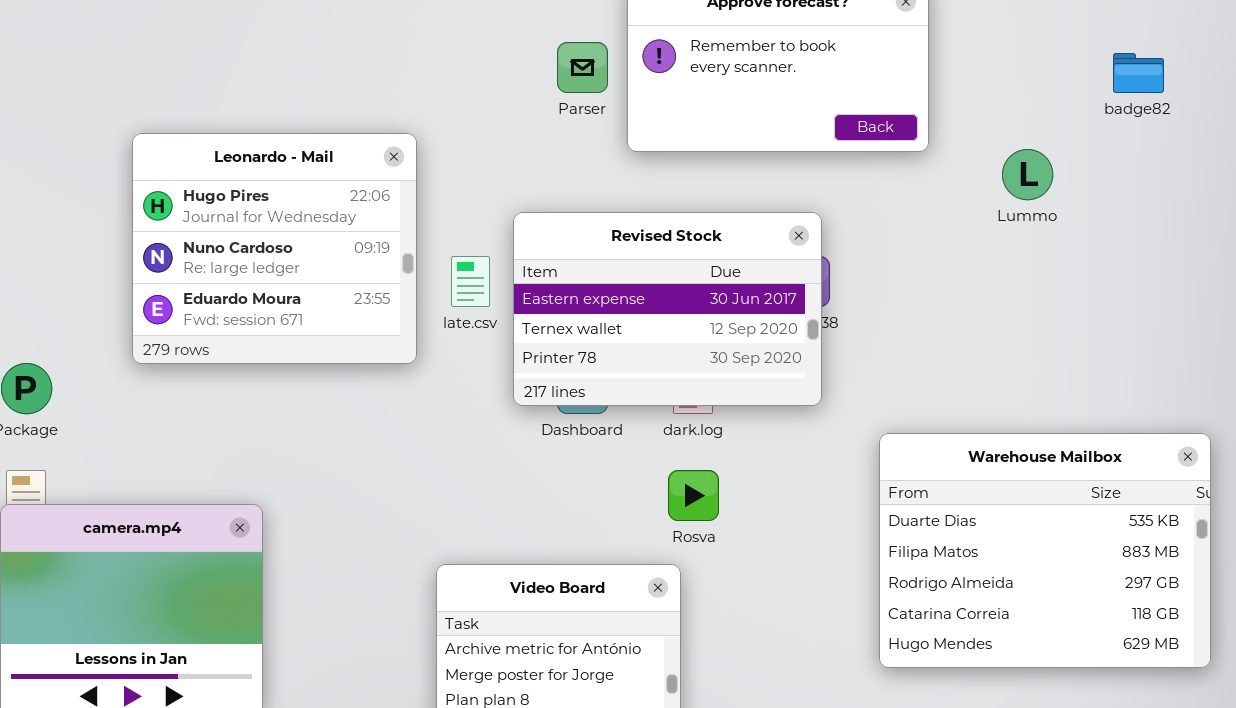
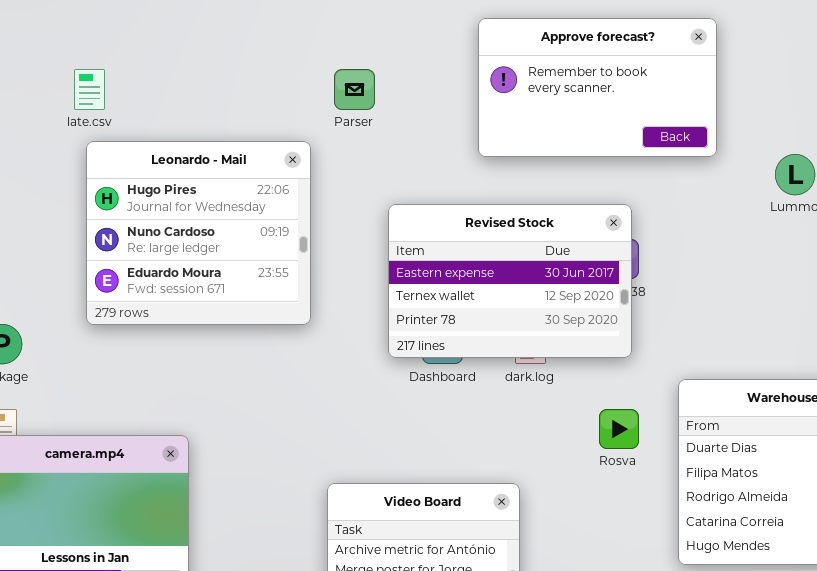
Parser: [557,42,608,93] -> [334,69,375,110], moved
late.csv: [451,256,490,307] -> [74,69,105,110], moved
Rosva: [668,470,719,521] -> [599,409,639,449], moved

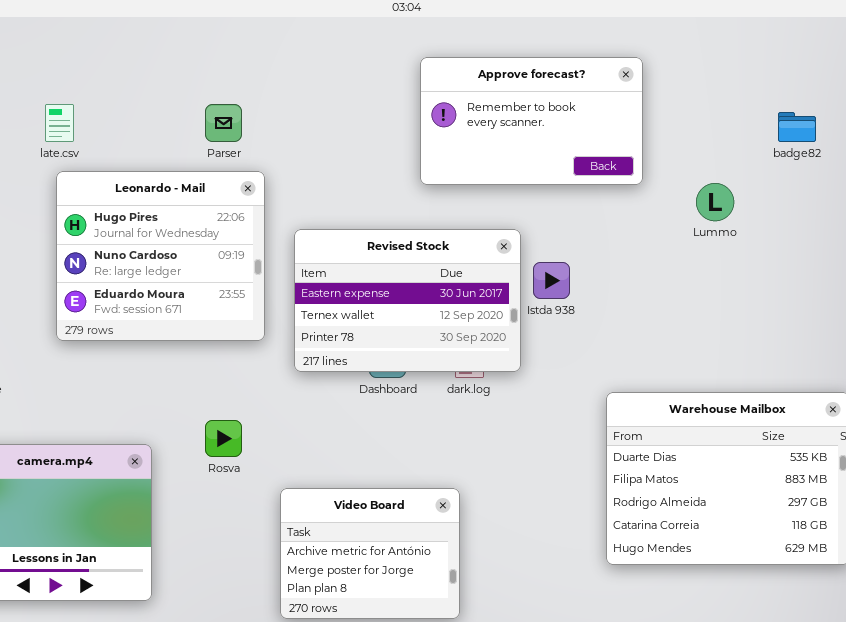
Parser: [334,69,375,110] -> [205,104,242,142], moved
Revised Stock: [388,204,632,358] -> [294,229,521,372], moved
Rosva: [599,409,639,449] -> [205,420,242,457], moved

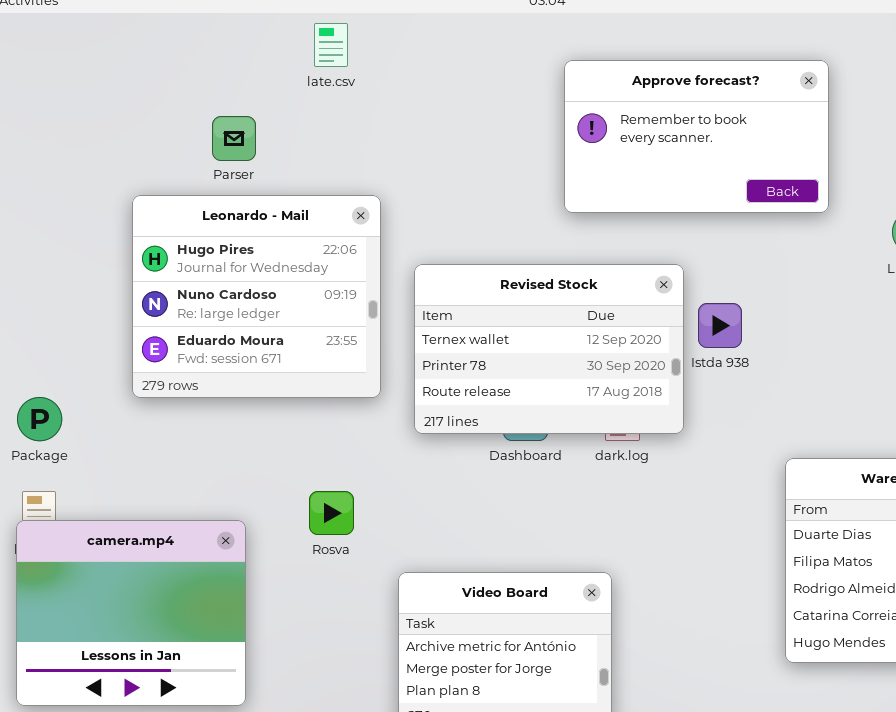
late.csv: [45,104,74,142] -> [314,23,348,67], moved
Parser: [205,104,242,142] -> [212,116,256,161], moved
Revised Stock: [294,229,521,372] -> [414,264,684,434], scrolled down 1 row

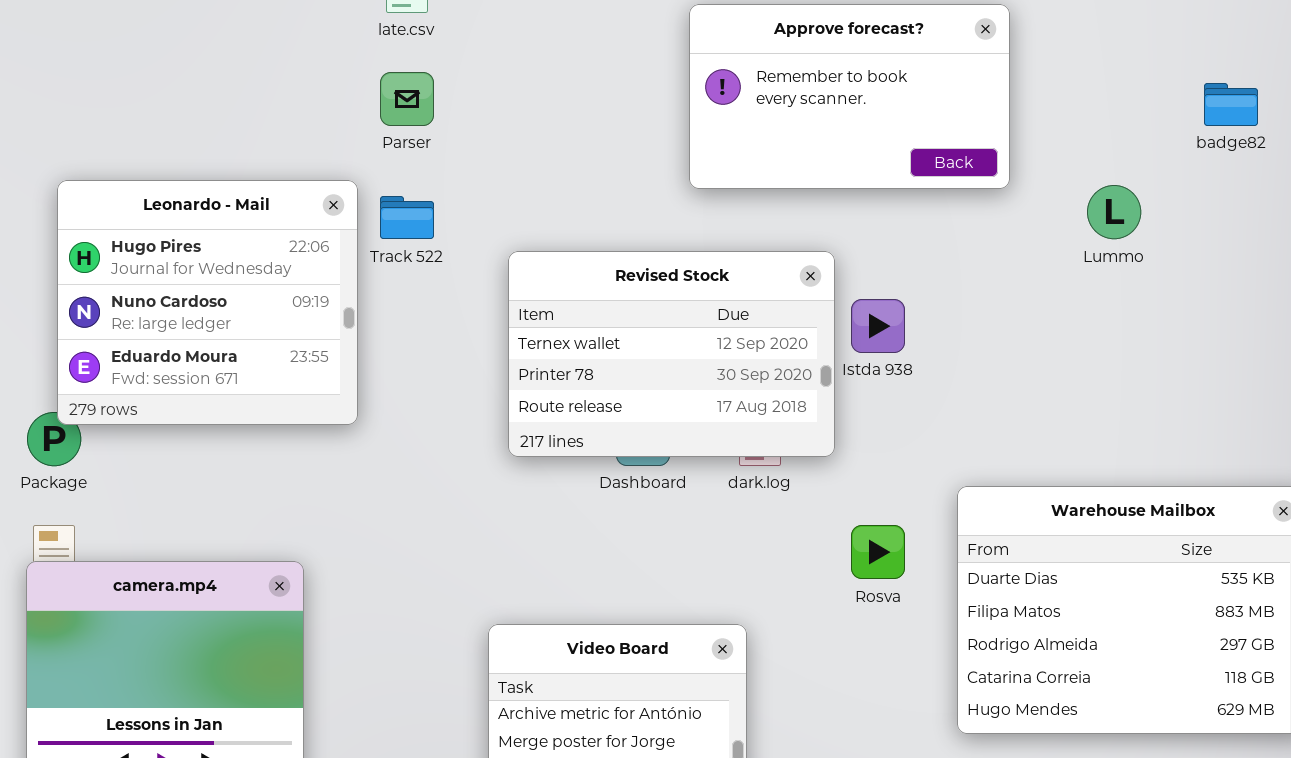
Parser: [212,116,256,161] -> [380,72,434,126], moved
Leonardo - Mail: [132,195,381,398] -> [57,180,358,425], moved
Rosva: [309,491,354,535] -> [851,525,905,579], moved

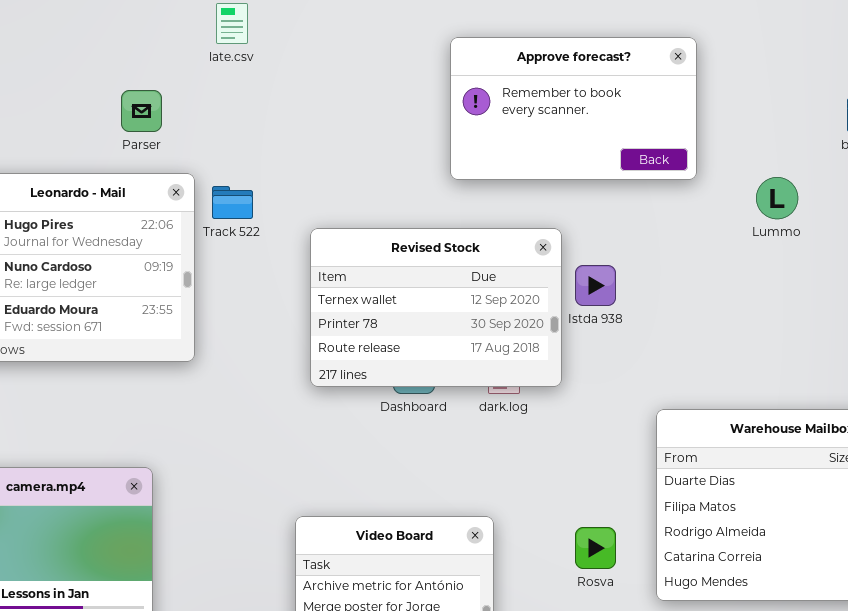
Parser: [380,72,434,126] -> [121,90,162,132], moved
Rosva: [851,525,905,579] -> [575,527,616,569], moved

